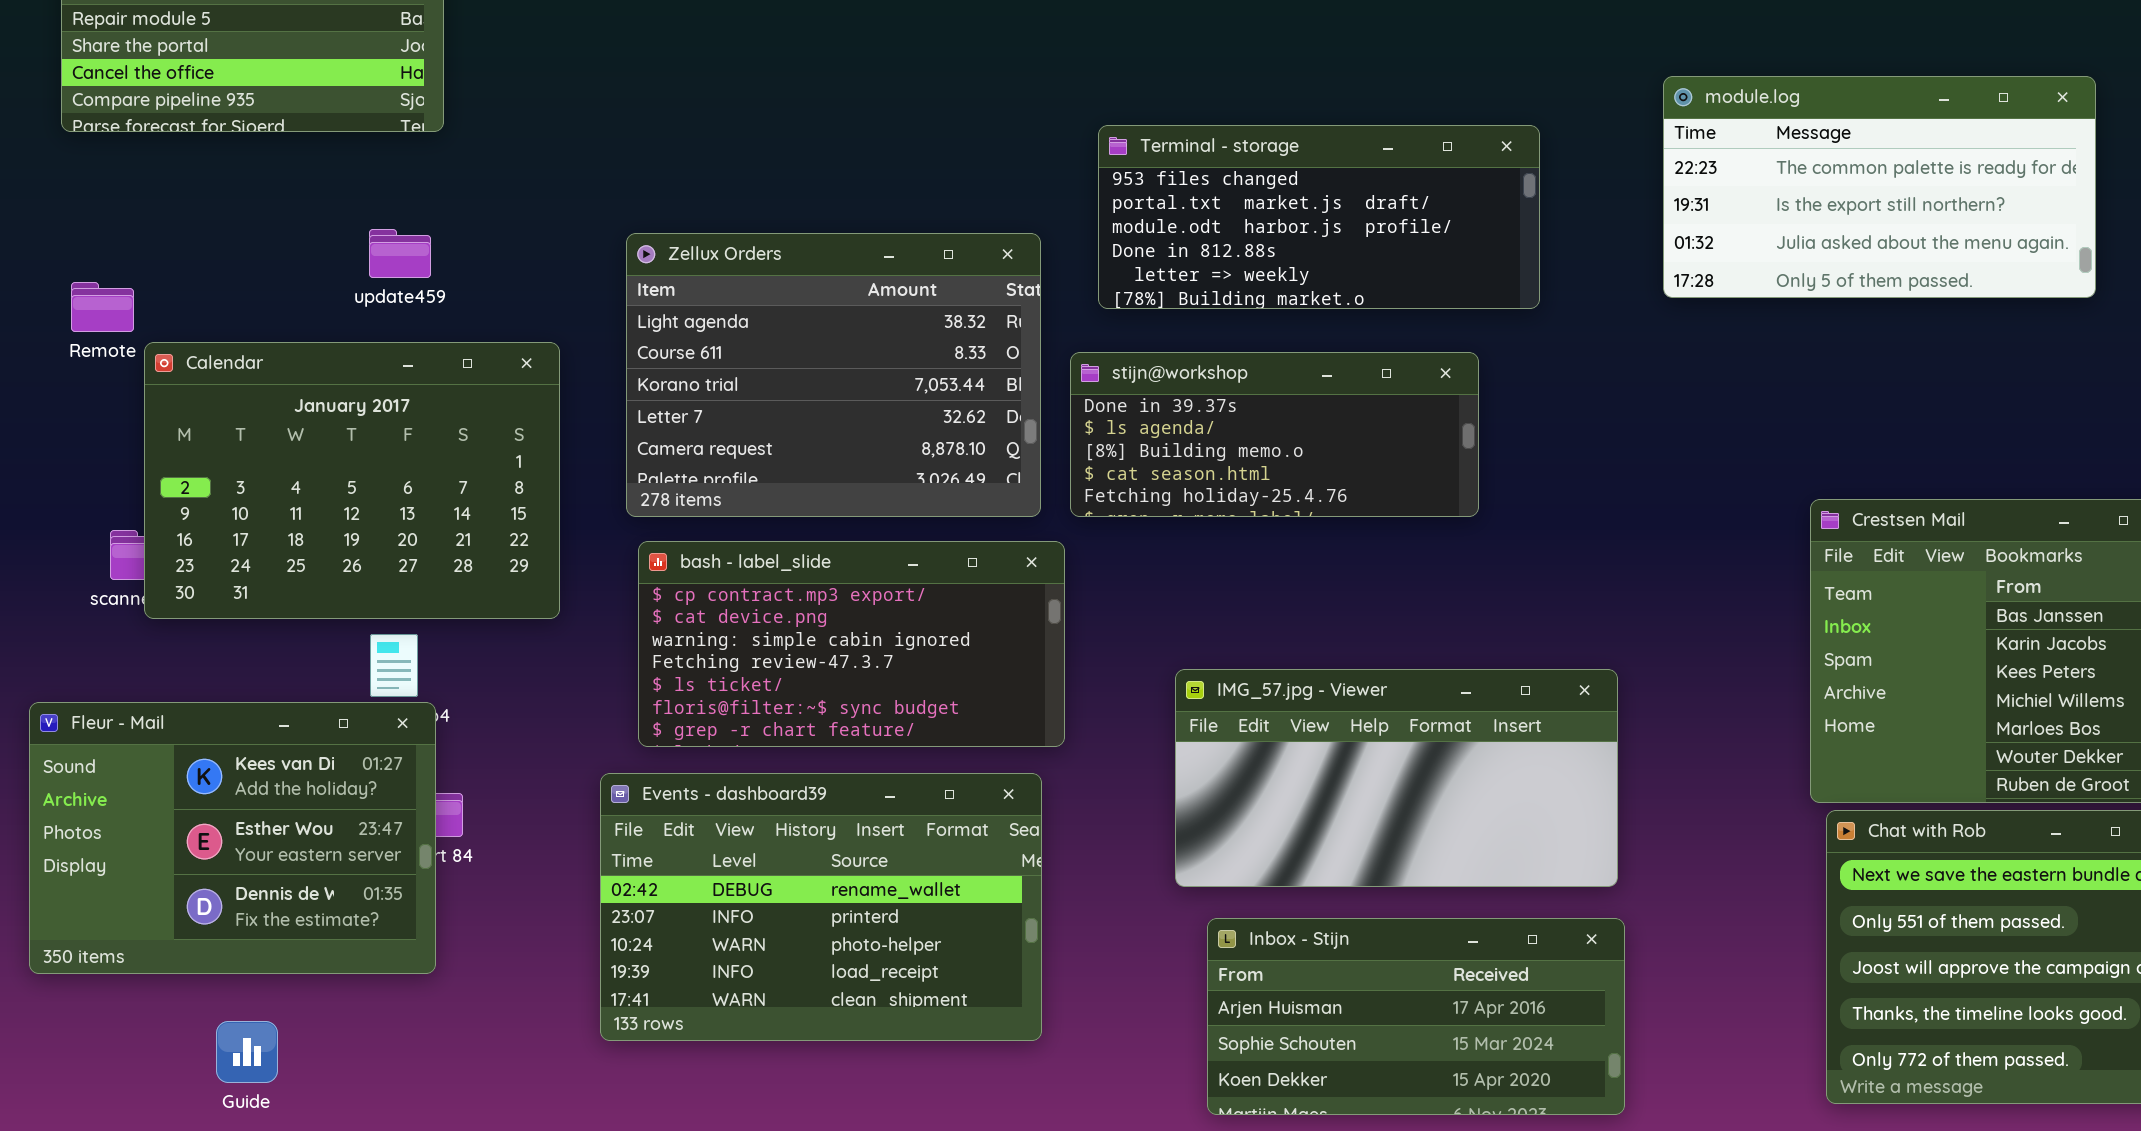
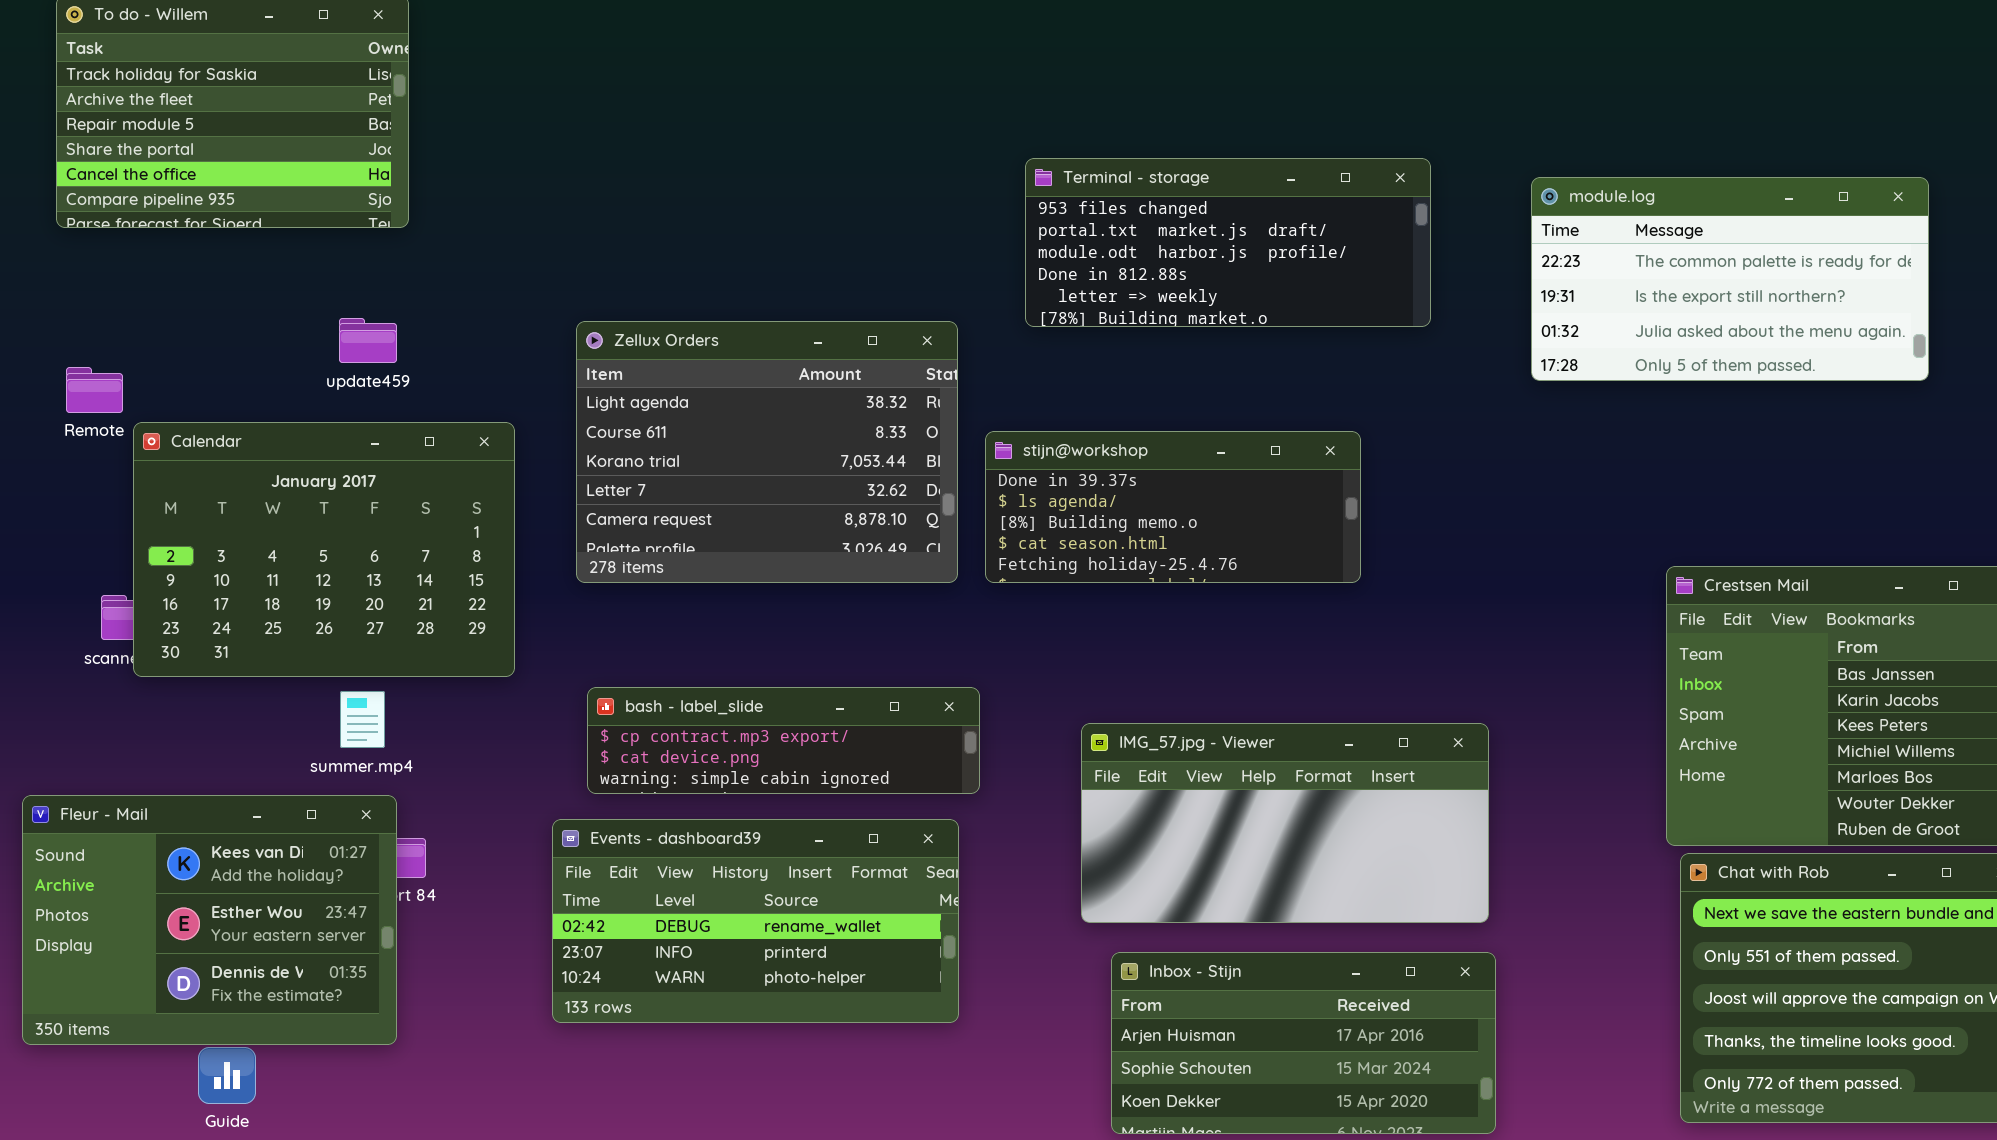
Terminal - storage: [1098,125,1540,309] -> [1025,158,1431,327], moved
bash - label_slide: [638,541,1065,747] -> [587,687,980,794], resized
Fleur - Mail: [29,702,436,974] -> [22,795,397,1045], moved
Events - dashboard39: [600,773,1042,1041] -> [552,819,959,1023], resized

